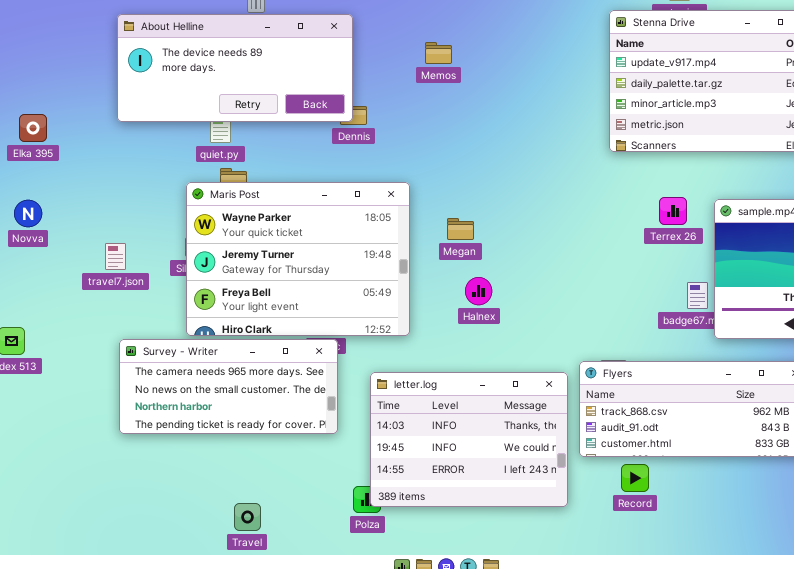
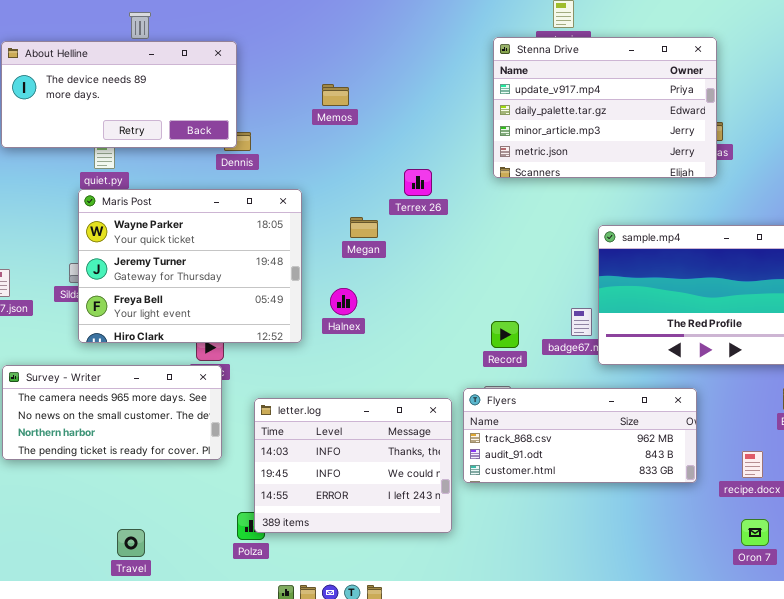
Memos: [425,42,452,64] -> [322,84,349,106], moved
Maris Post: [186,182,410,336] -> [78,189,302,343], moved
Terrex 26: [659,197,687,225] -> [404,169,432,196], moved
Megan: [447,218,474,240] -> [350,217,378,238], moved
Halnex: [465,277,492,305] -> [330,288,357,315], moved
Record: [621,464,649,492] -> [491,321,519,348], moved

